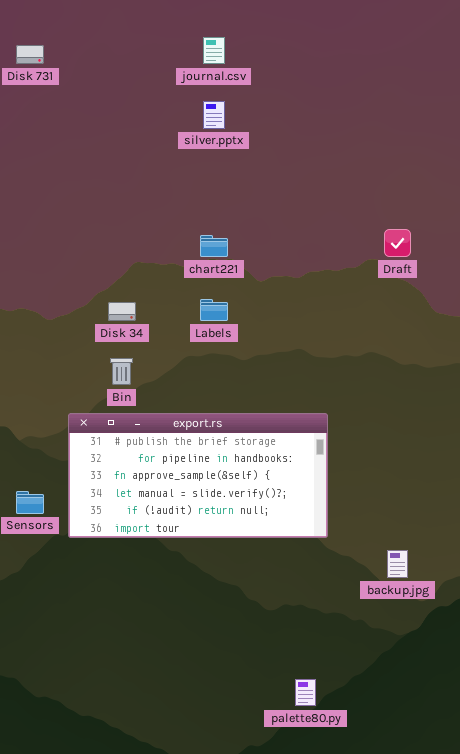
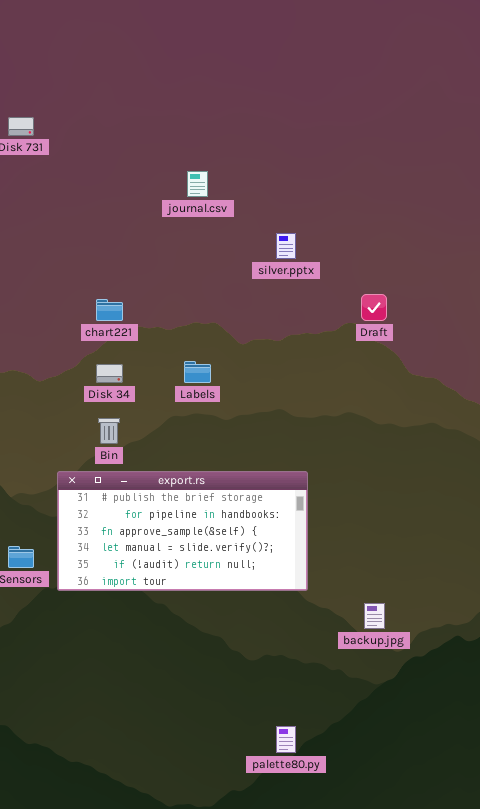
journal.csv: [203,37,225,64] -> [187,171,208,197], moved
silver.pptx: [203,101,225,129] -> [276,233,296,259], moved
chart221: [200,235,228,257] -> [96,299,123,321], moved

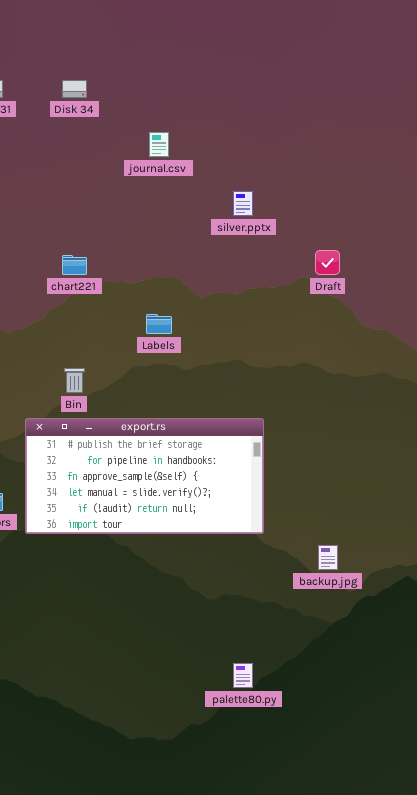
Disk 34: [96,364,123,383] -> [62,80,87,98], moved

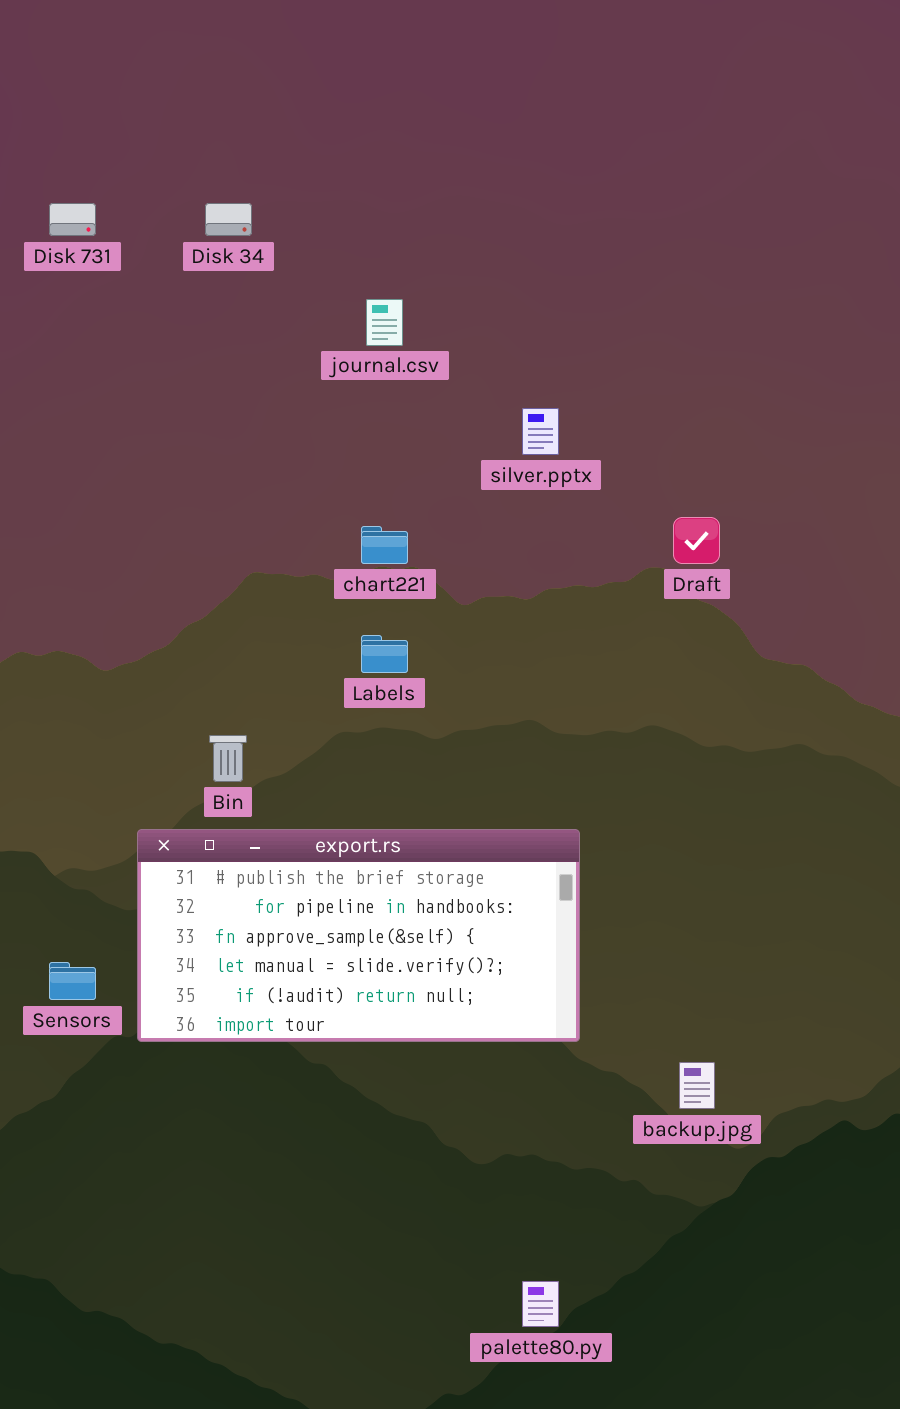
chart221: [62,255,87,275] -> [361,526,408,564], moved

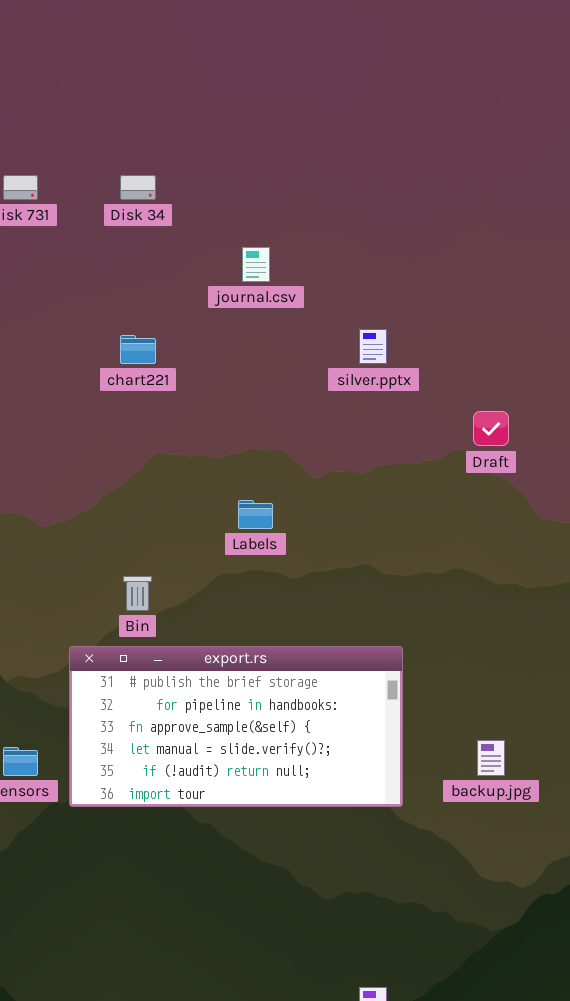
chart221: [361,526,408,564] -> [120,335,156,364], moved
backup.jpg: [679,1062,715,1109] -> [477,740,505,776], moved

